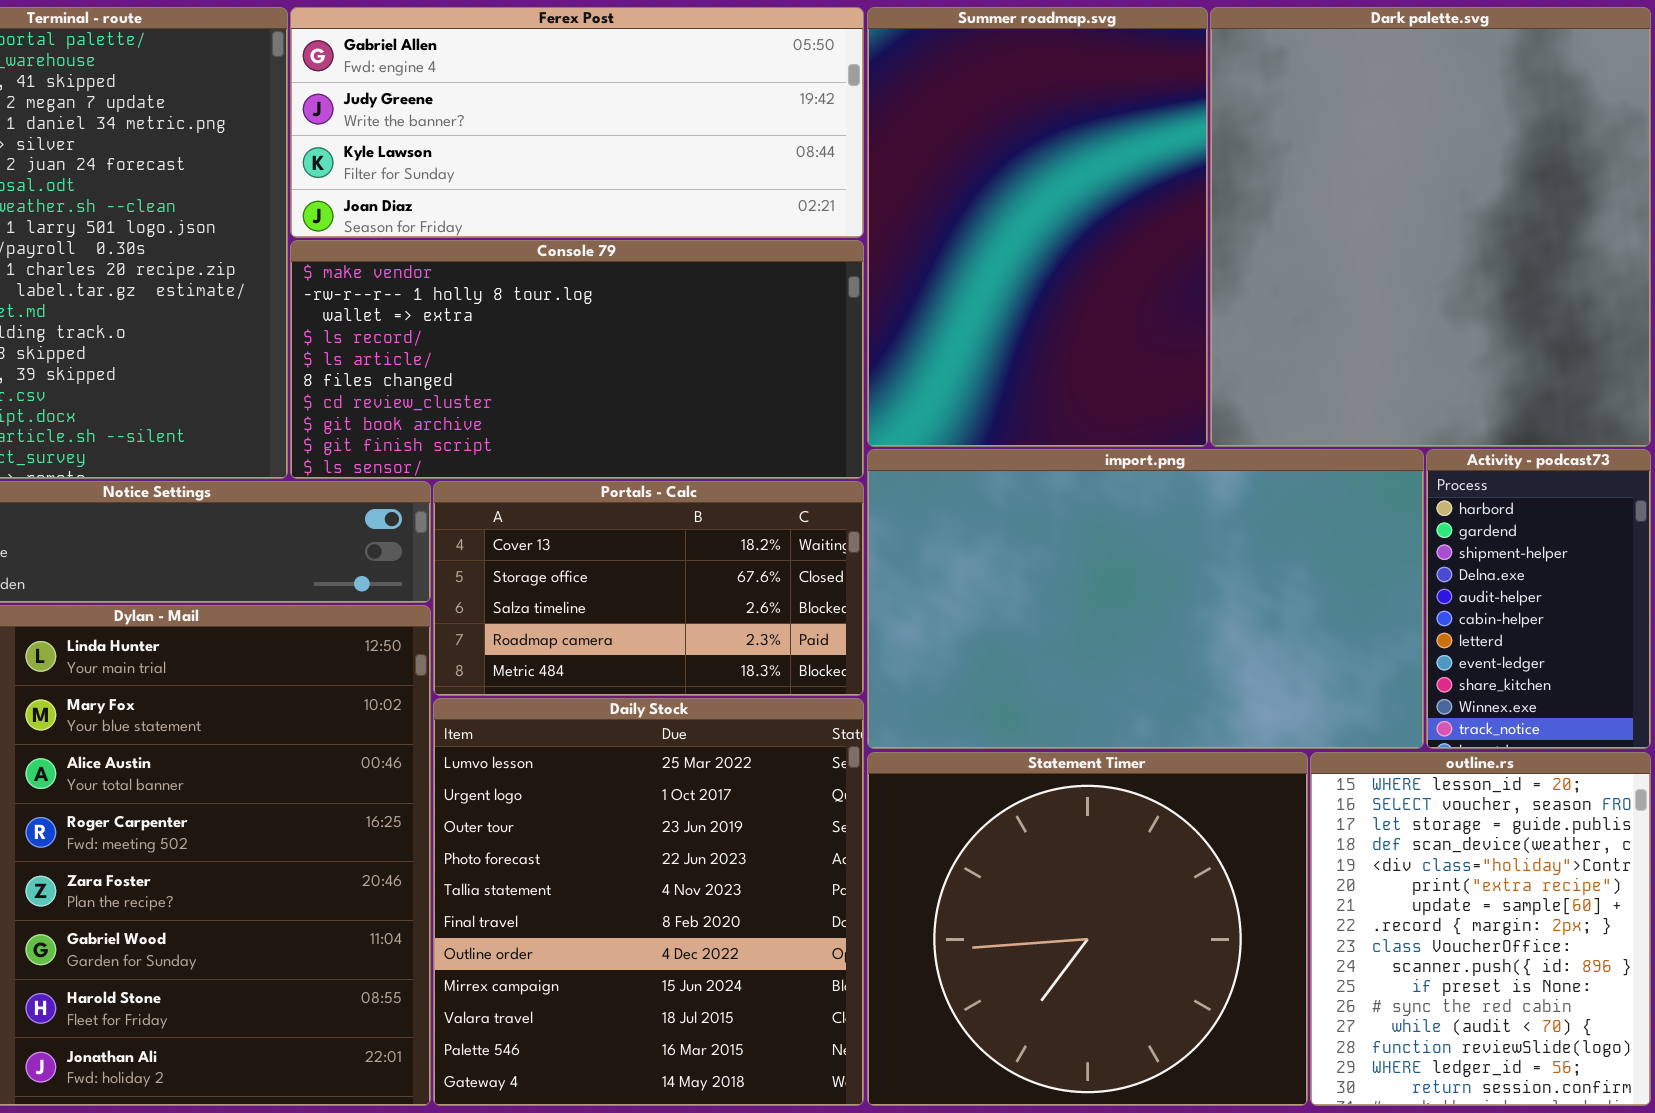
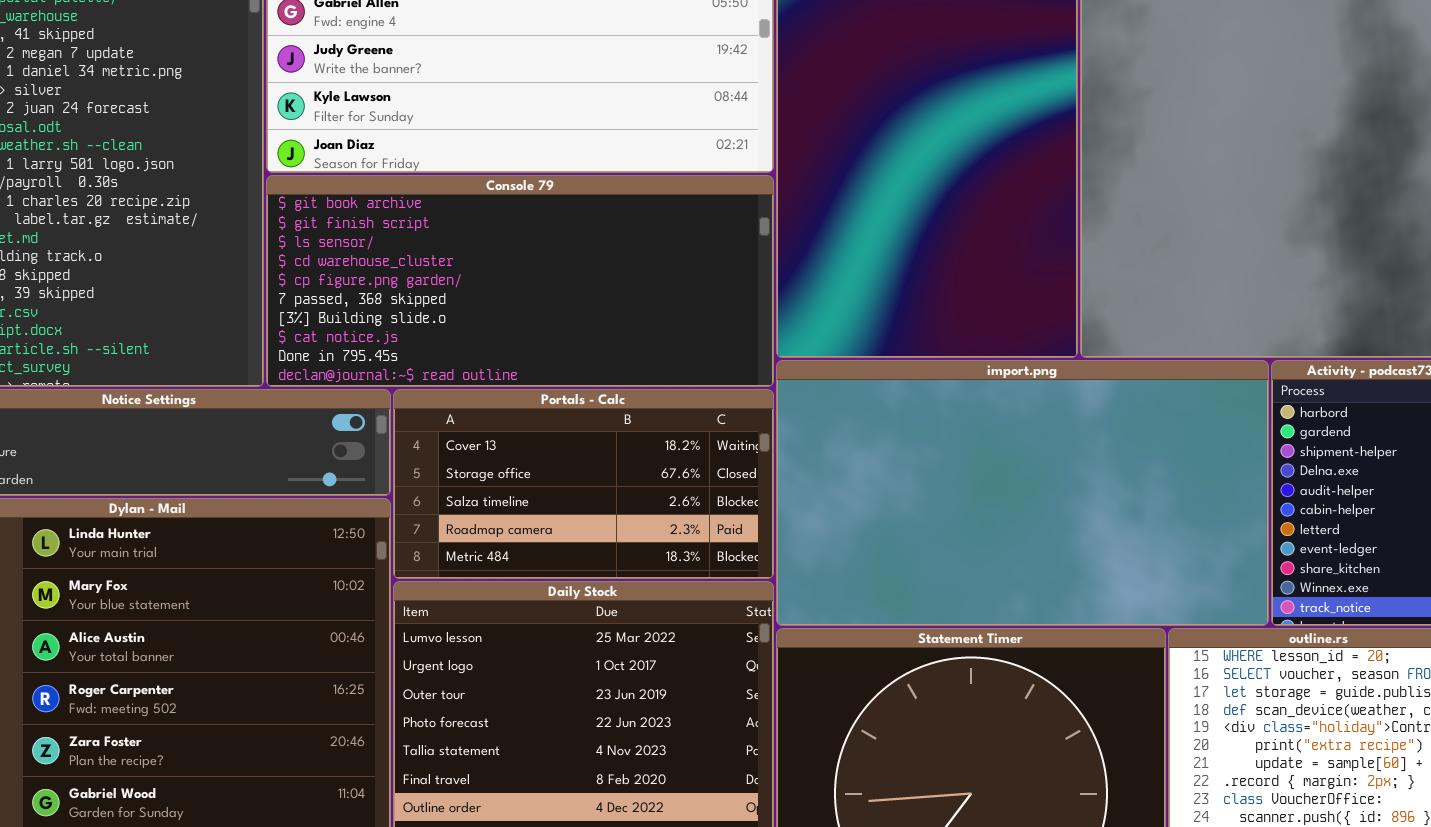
Console 79: [290,240,864,479] -> [266,175,774,387], scrolled down 7 rows

